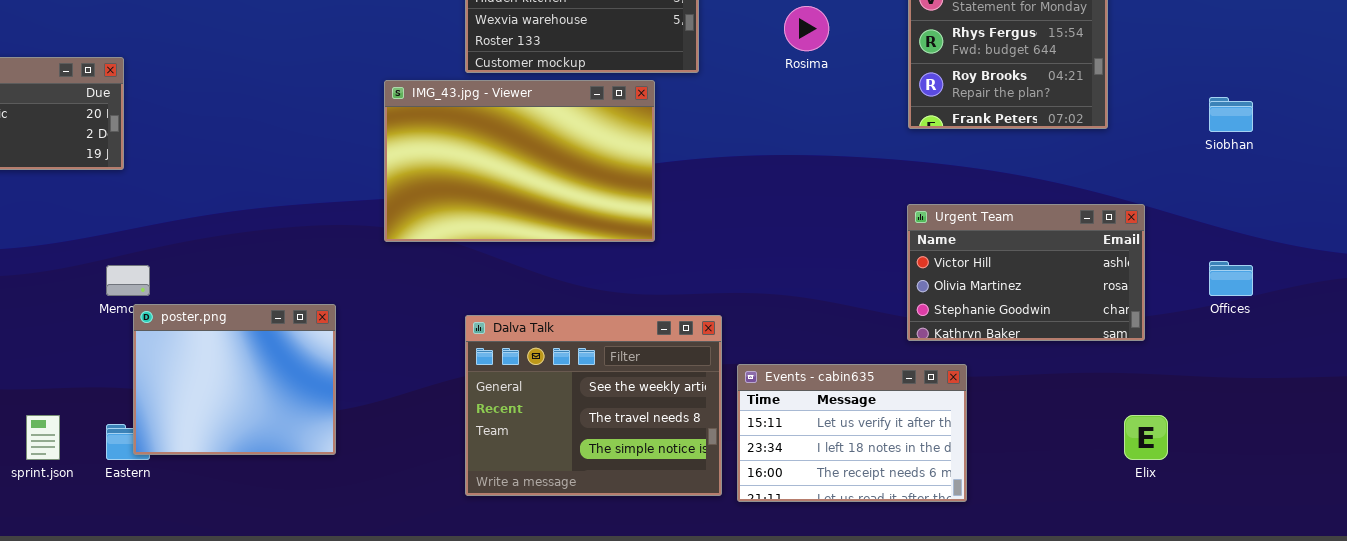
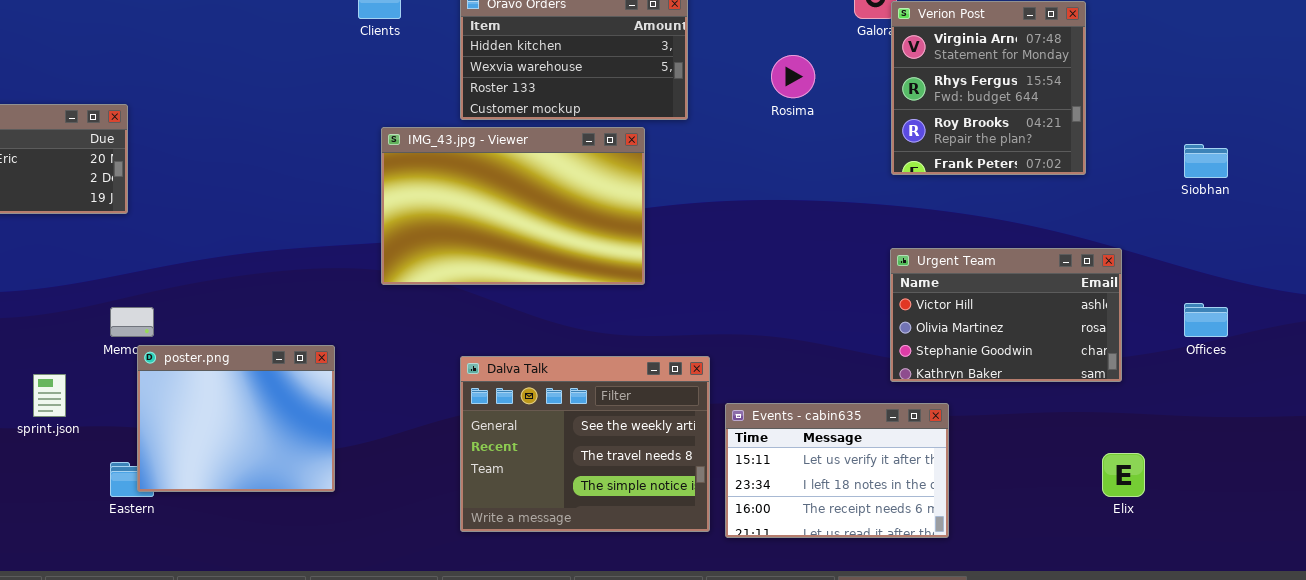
sprint.json: [26,415,60,460] -> [33,374,66,417], moved

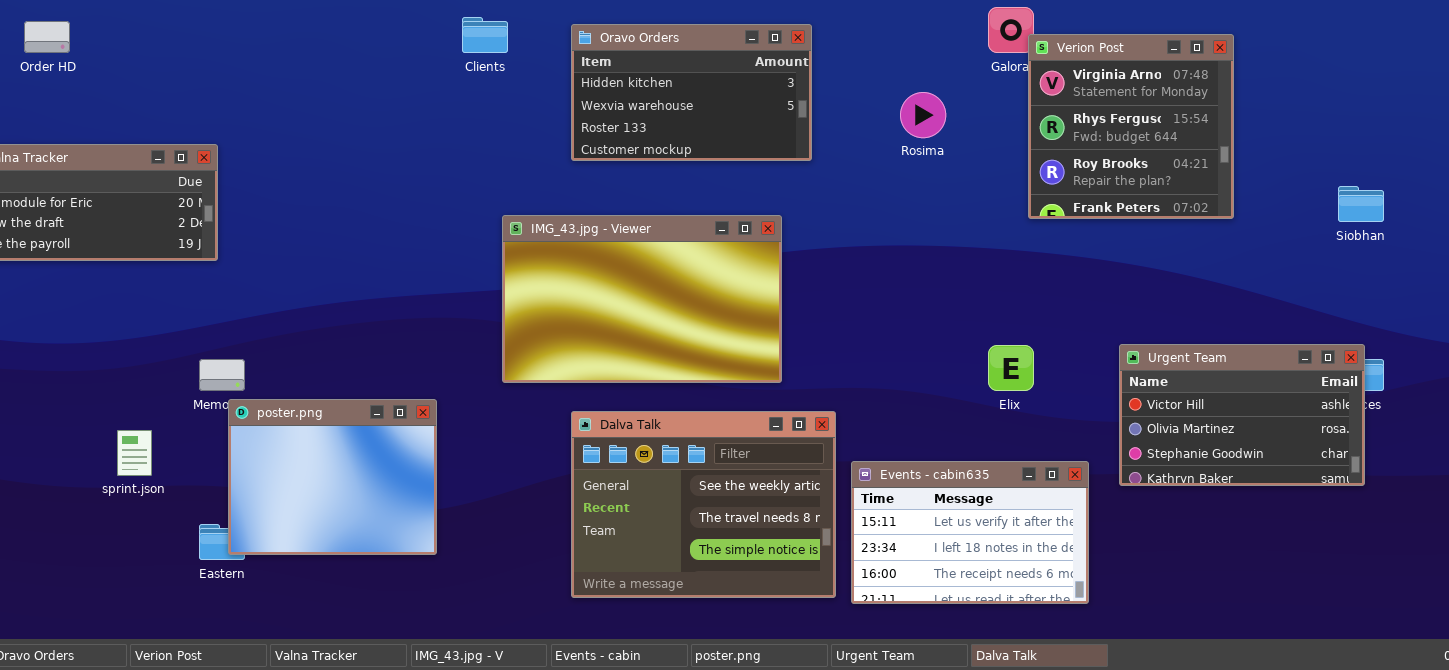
IMG_43.jpg - Viewer: [381,127,645,285] -> [502,215,782,383], moved
Urgent Team: [890,248,1122,382] -> [1119,344,1365,486], moved
Elix: [1102,453,1145,497] -> [988,345,1034,391], moved

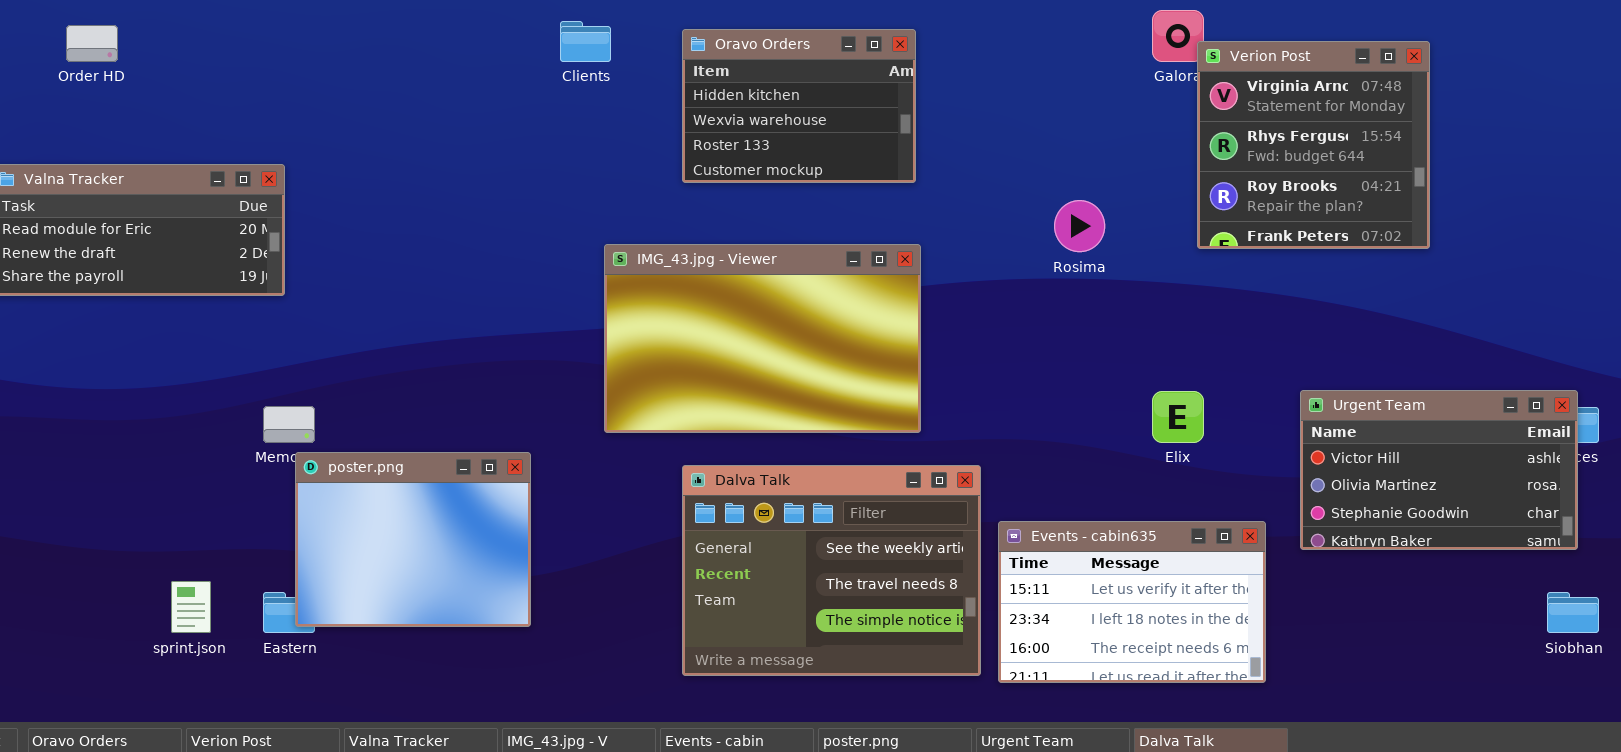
Oravo Orders: [571,24,812,161] -> [682,29,916,183], resized
Rosima: [900,92,946,138] -> [1054,200,1105,252], moved
Siobhan: [1338,186,1384,222] -> [1547,592,1599,633], moved
sprint.json: [117,430,152,476] -> [171,581,211,633], moved

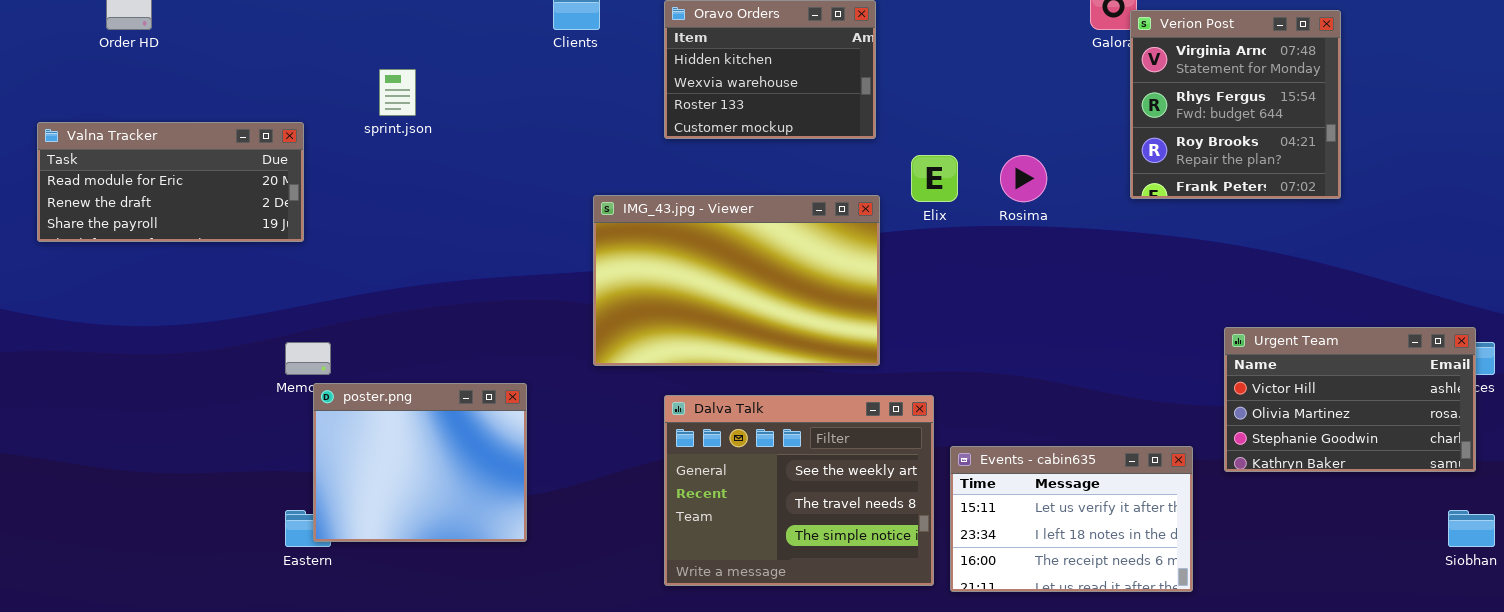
Elix: [1152,391,1204,443] -> [911,155,958,202], moved
sprint.json: [171,581,211,633] -> [379,69,416,116], moved

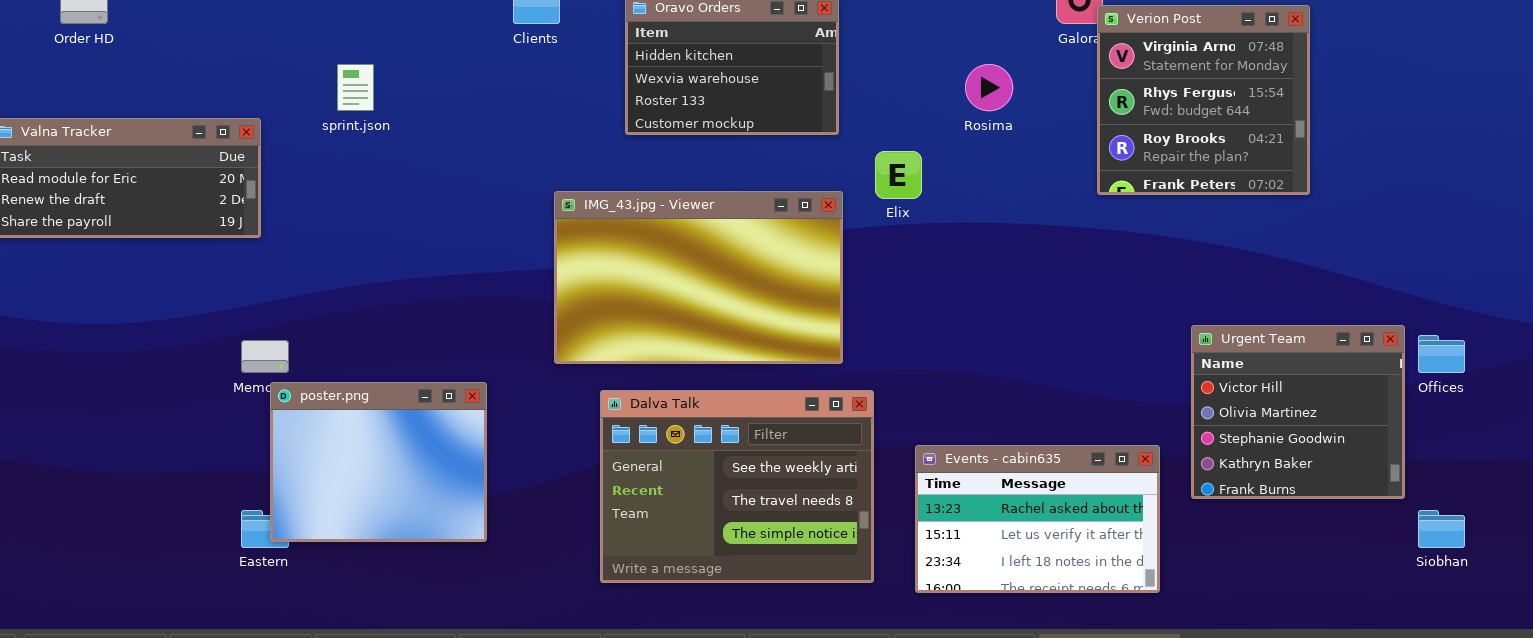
Rosima: [1000,155,1047,202] -> [965,64,1013,111], moved
Urgent Team: [1224,327,1476,472] -> [1191,325,1405,499], resized
Dalva Talk: [664,395,934,586] -> [600,390,874,583], moved
Events - cabin635: [950,446,1193,592] -> [915,445,1160,593], scrolled up 1 row

